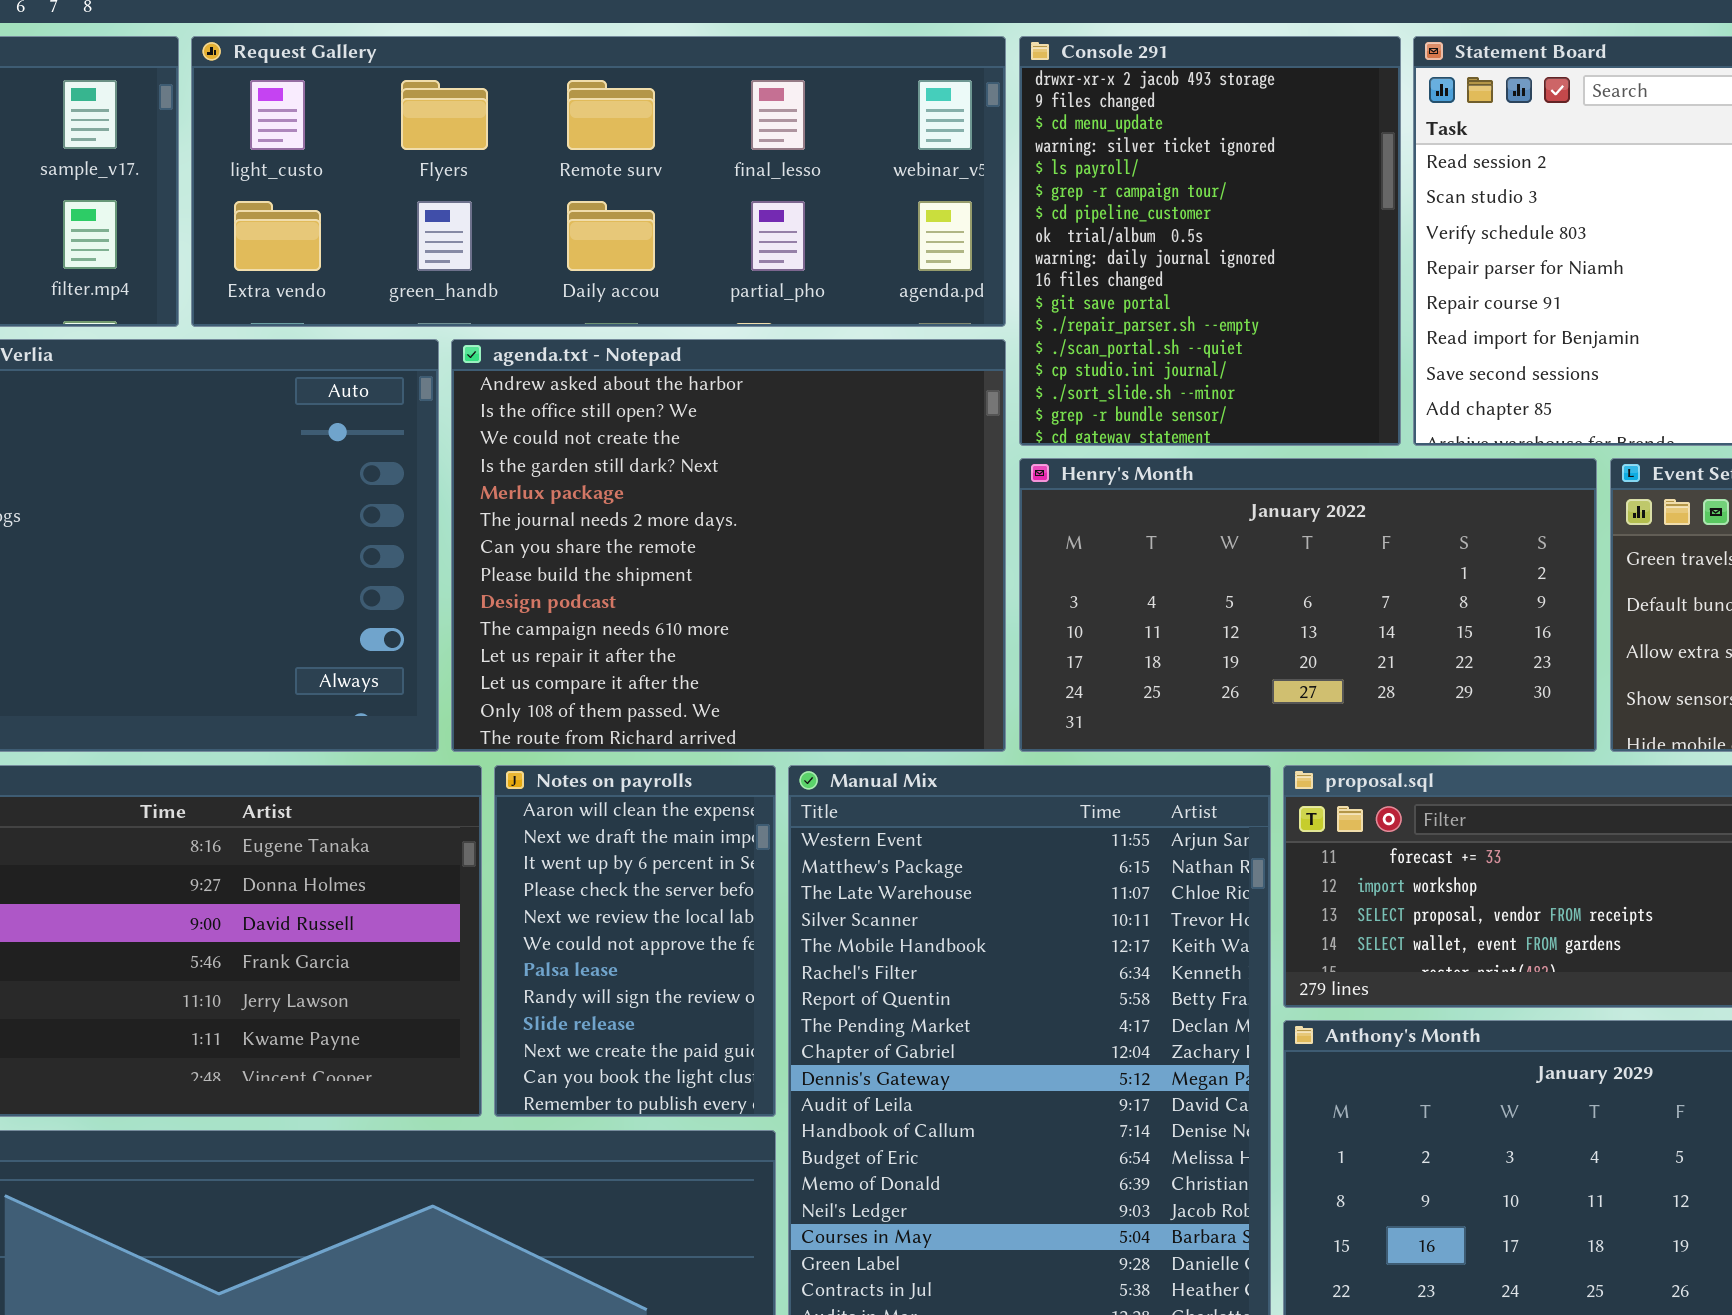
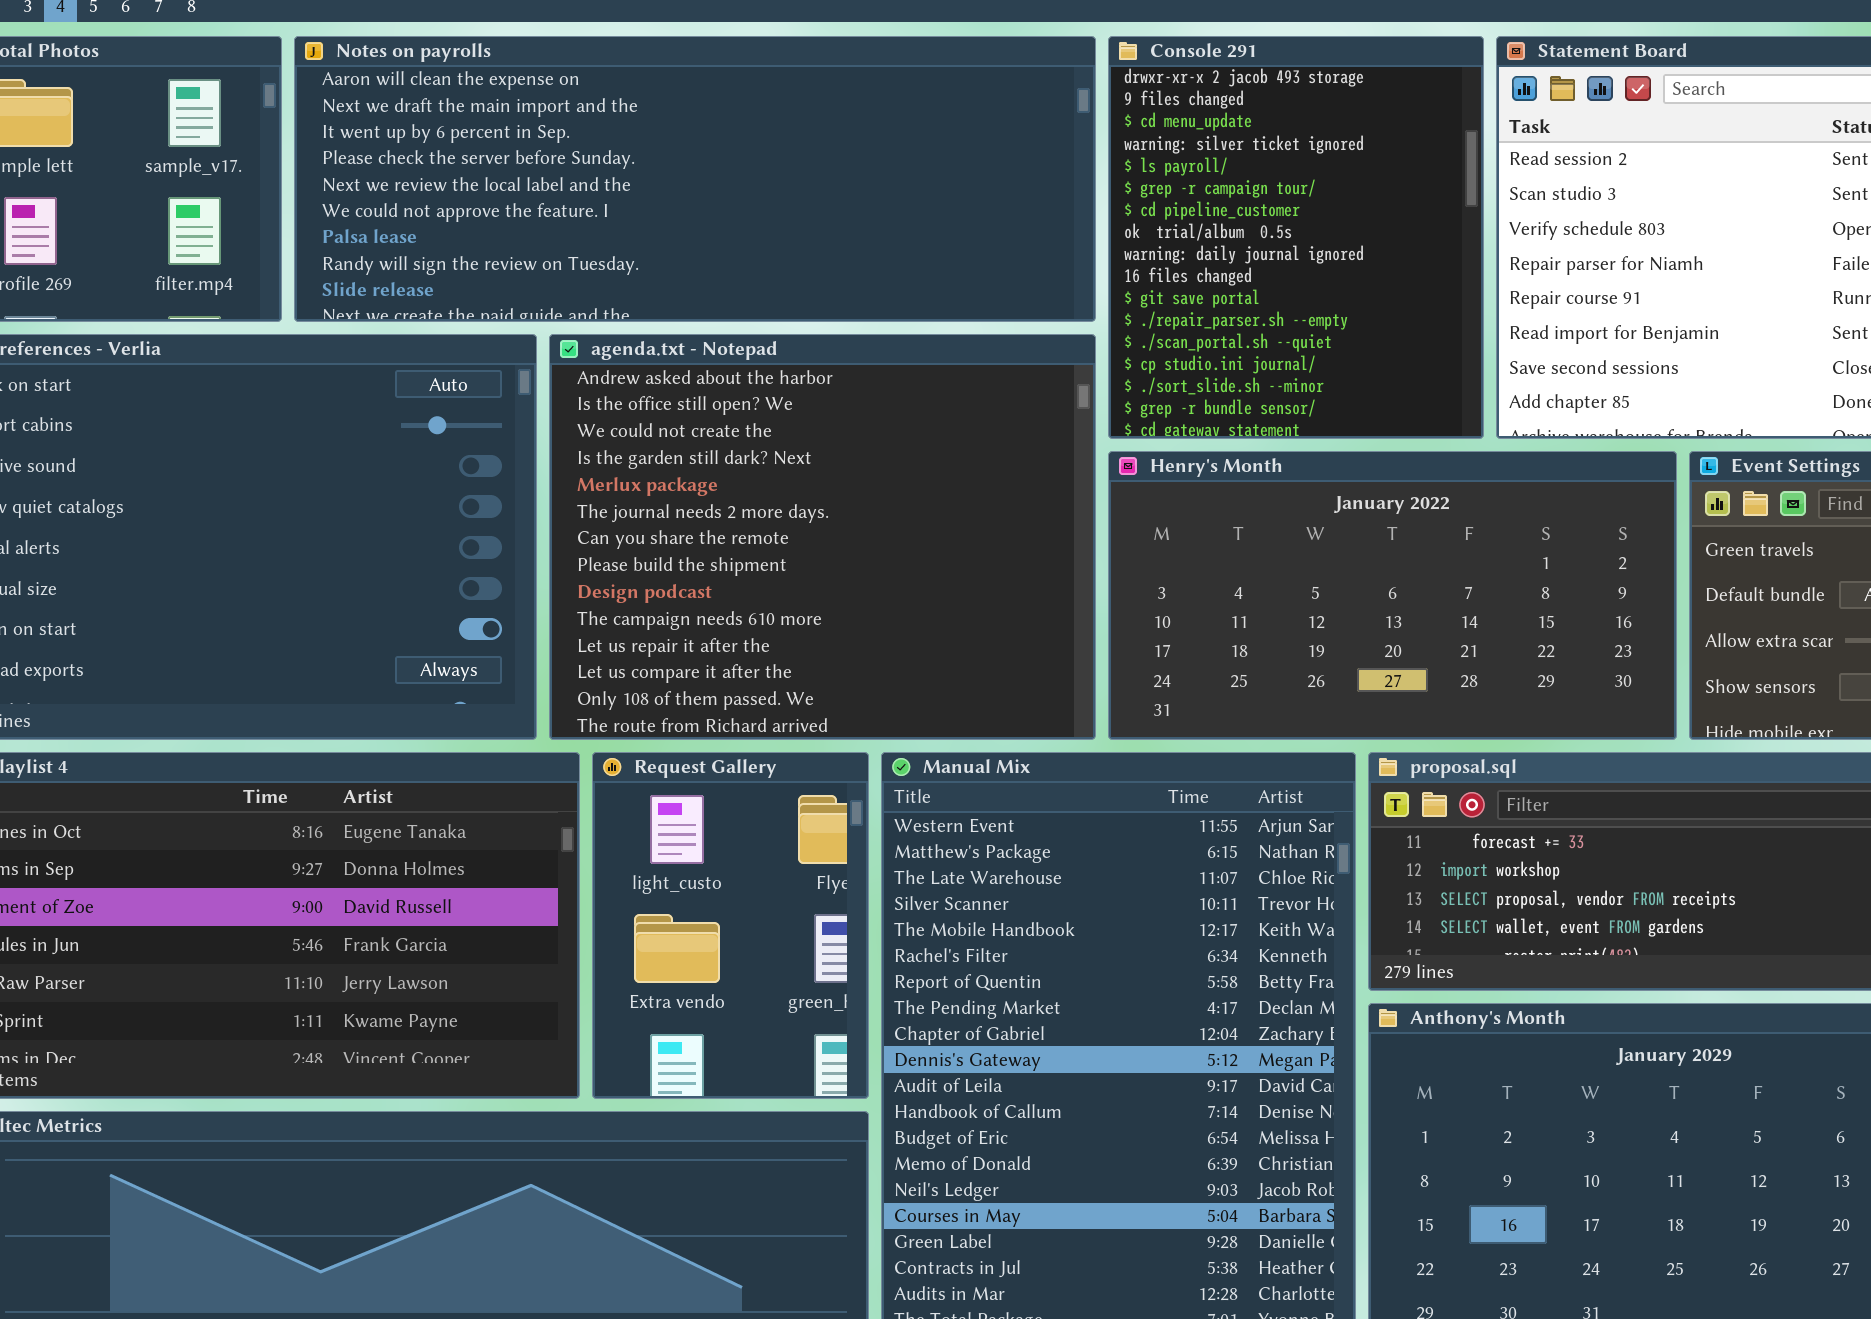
Request Gallery: [191,36,1006,327] -> [592,752,869,1099], moved, resized
Notes on payrolls: [494,765,776,1117] -> [294,36,1096,322], moved, resized

